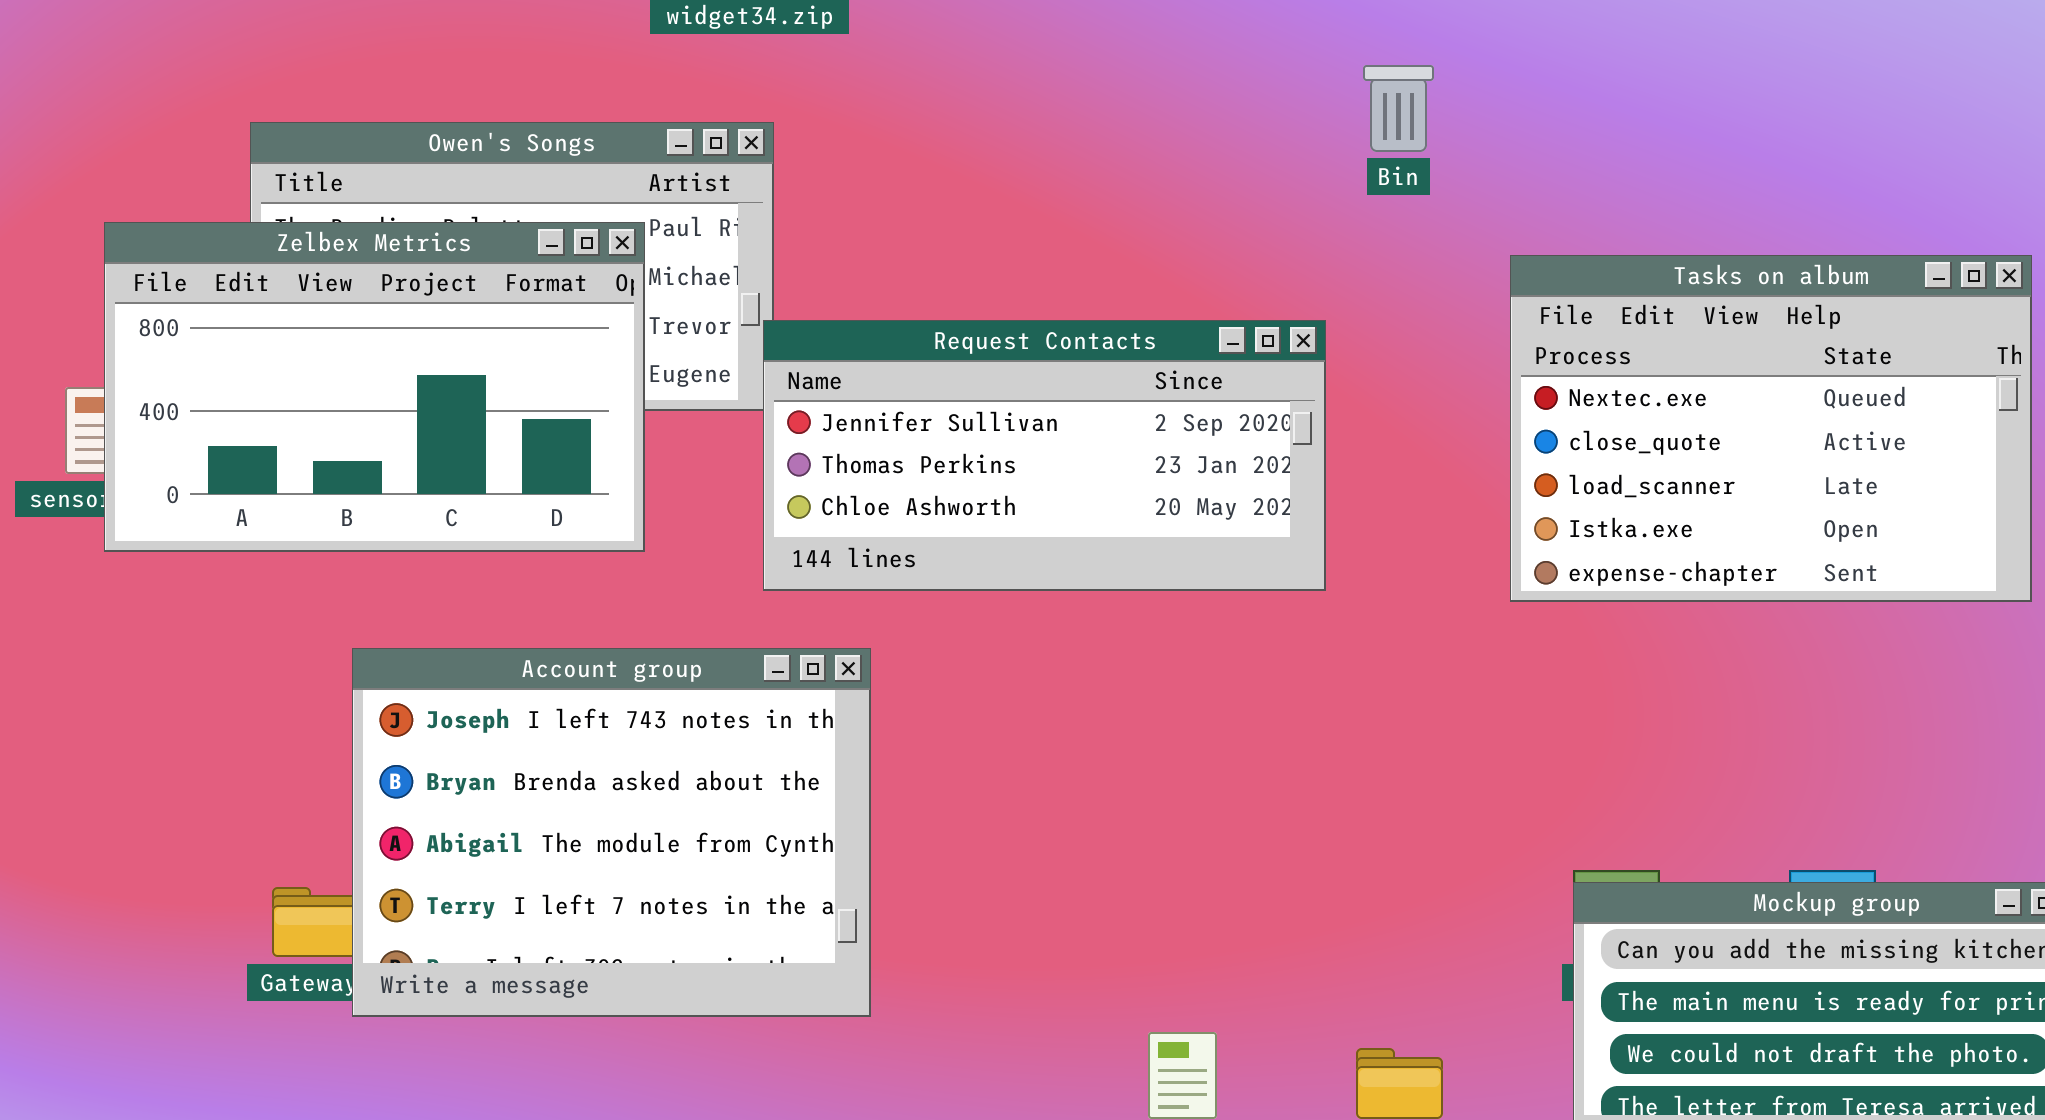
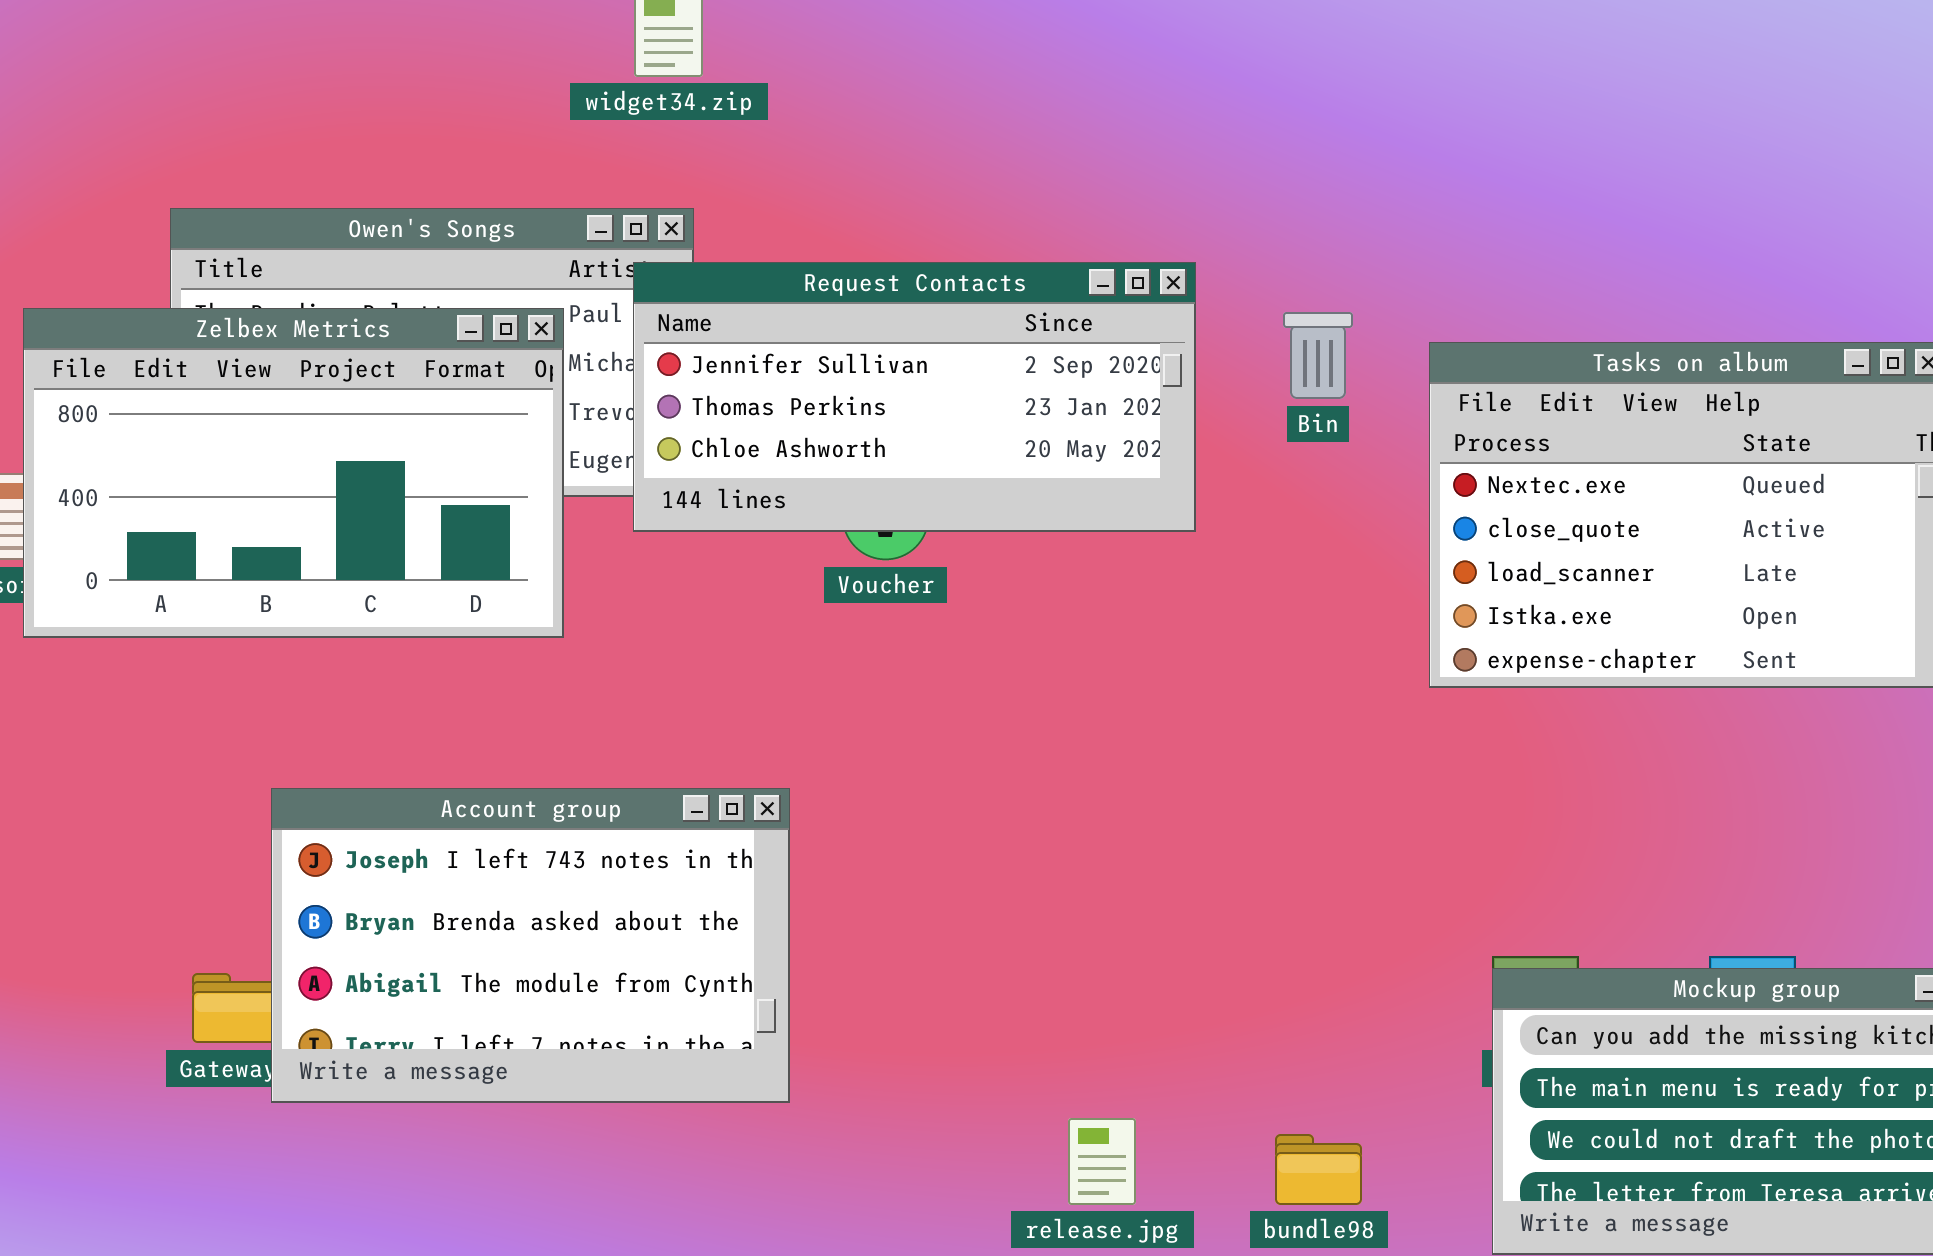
Bin: [1363,65,1434,152] -> [1283,312,1353,399], moved
Request Contacts: [763,320,1326,591] -> [633,262,1196,532], moved
Account group: [352,648,871,1017] -> [271,788,790,1103], resized

